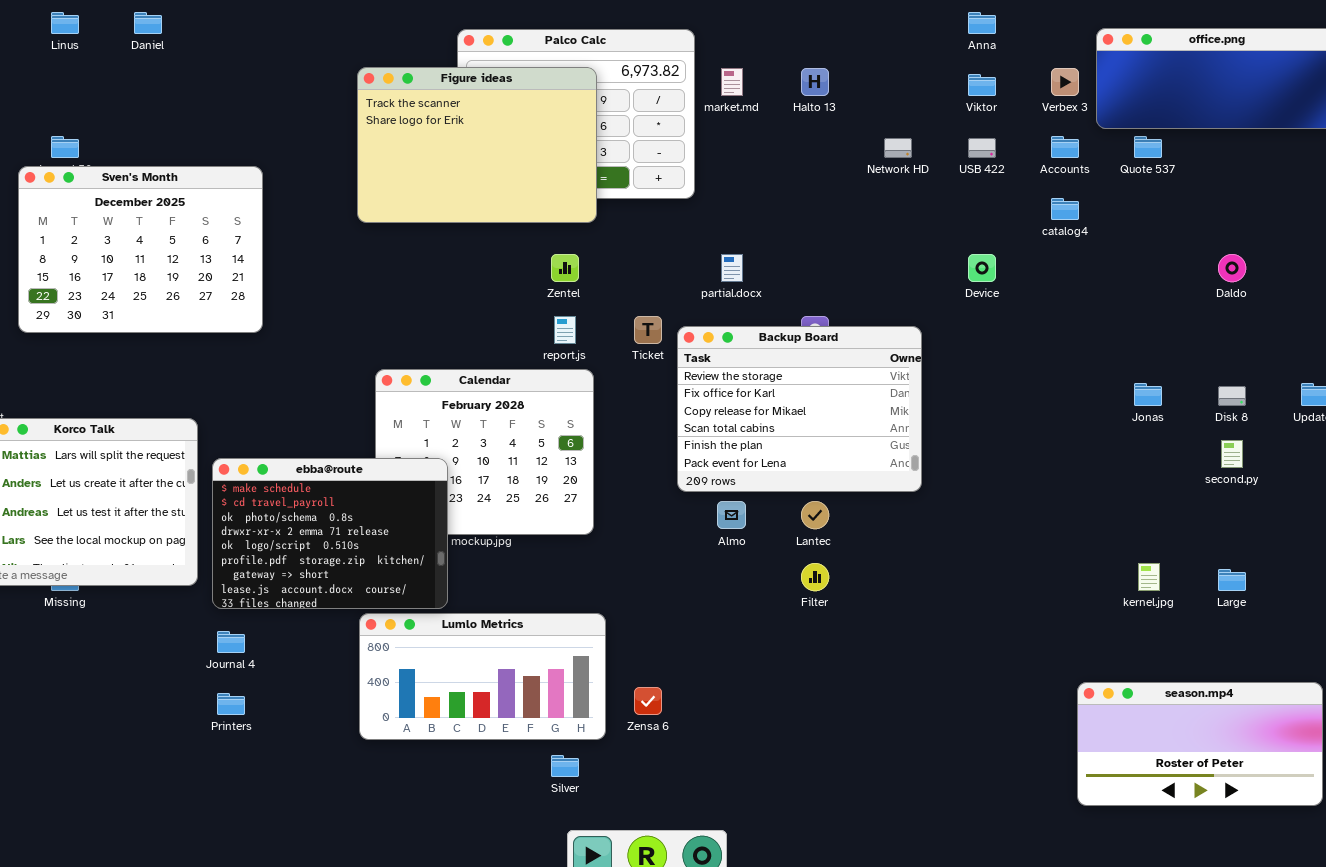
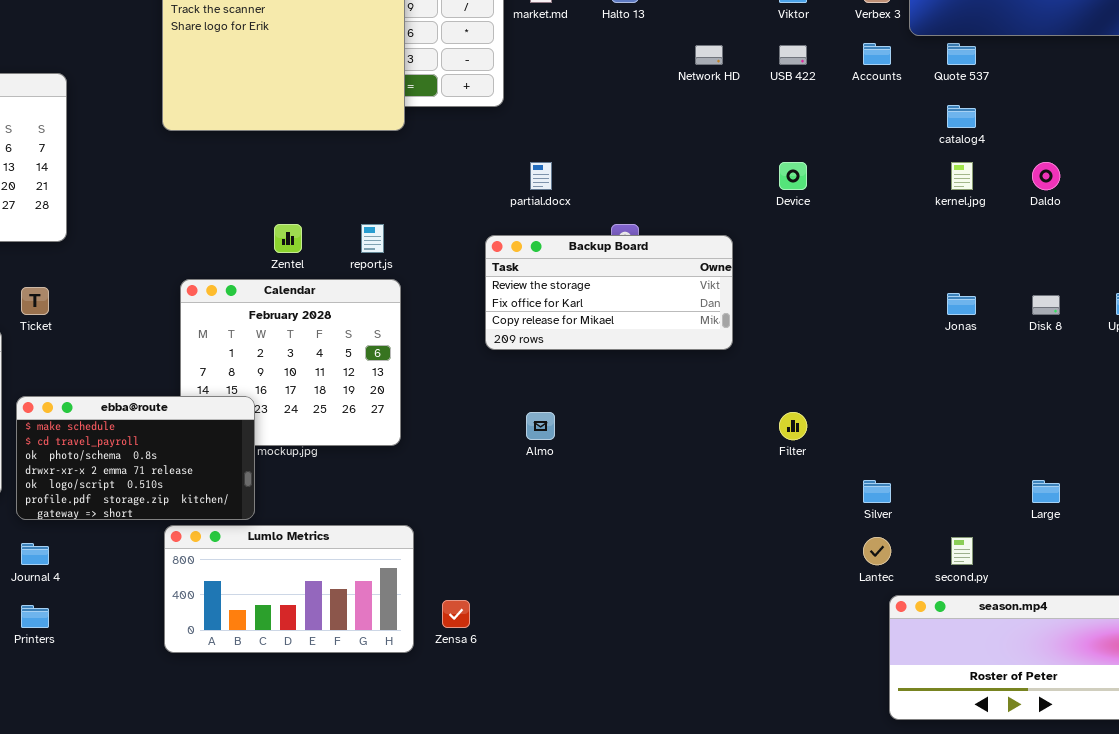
catalog4: [1051,198,1079,220] -> [947,105,976,128], moved
Zentel: [551,254,579,282] -> [274,224,302,253], moved
Ticket: [634,316,662,344] -> [21,287,49,315], moved
Backup Board: [677,326,922,492] -> [485,235,733,350], resized
second.py: [1221,440,1243,468] -> [951,537,973,565], moved
ebba@route: [212,458,448,609] -> [16,396,255,520], resized
Lantec: [801,501,829,529] -> [863,537,891,565], moved
Filter: [801,563,829,591] -> [779,412,807,440], moved
kernel.jpg: [1138,563,1160,591] -> [951,162,973,190], moved
Silver: [551,755,579,777] -> [863,480,891,503], moved

